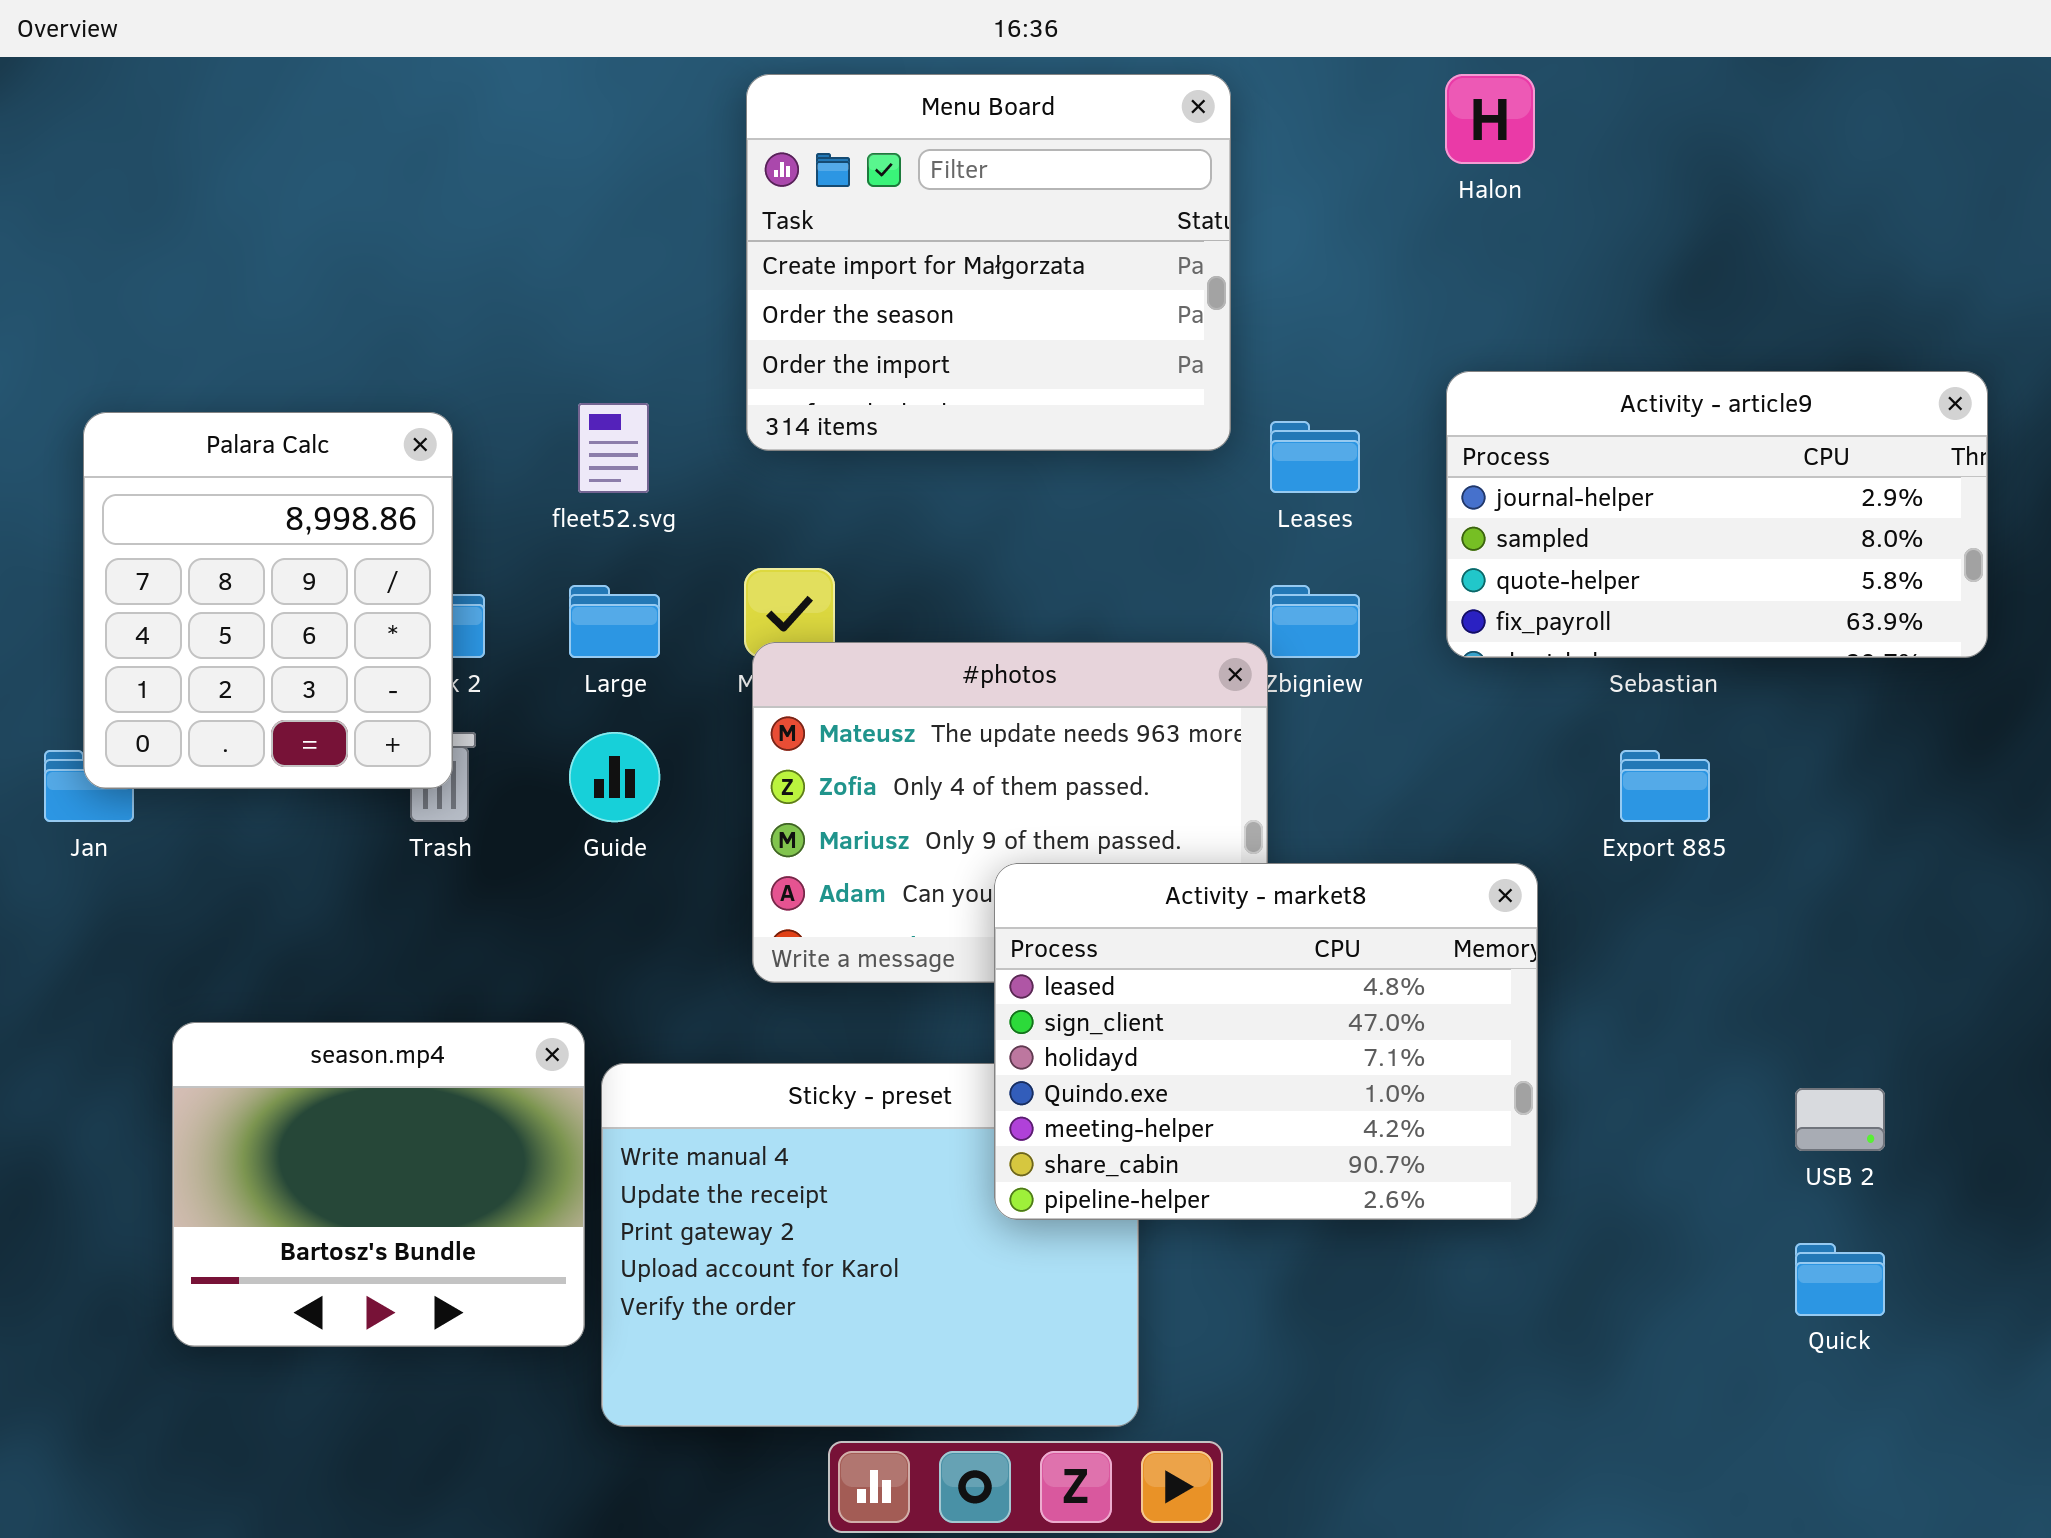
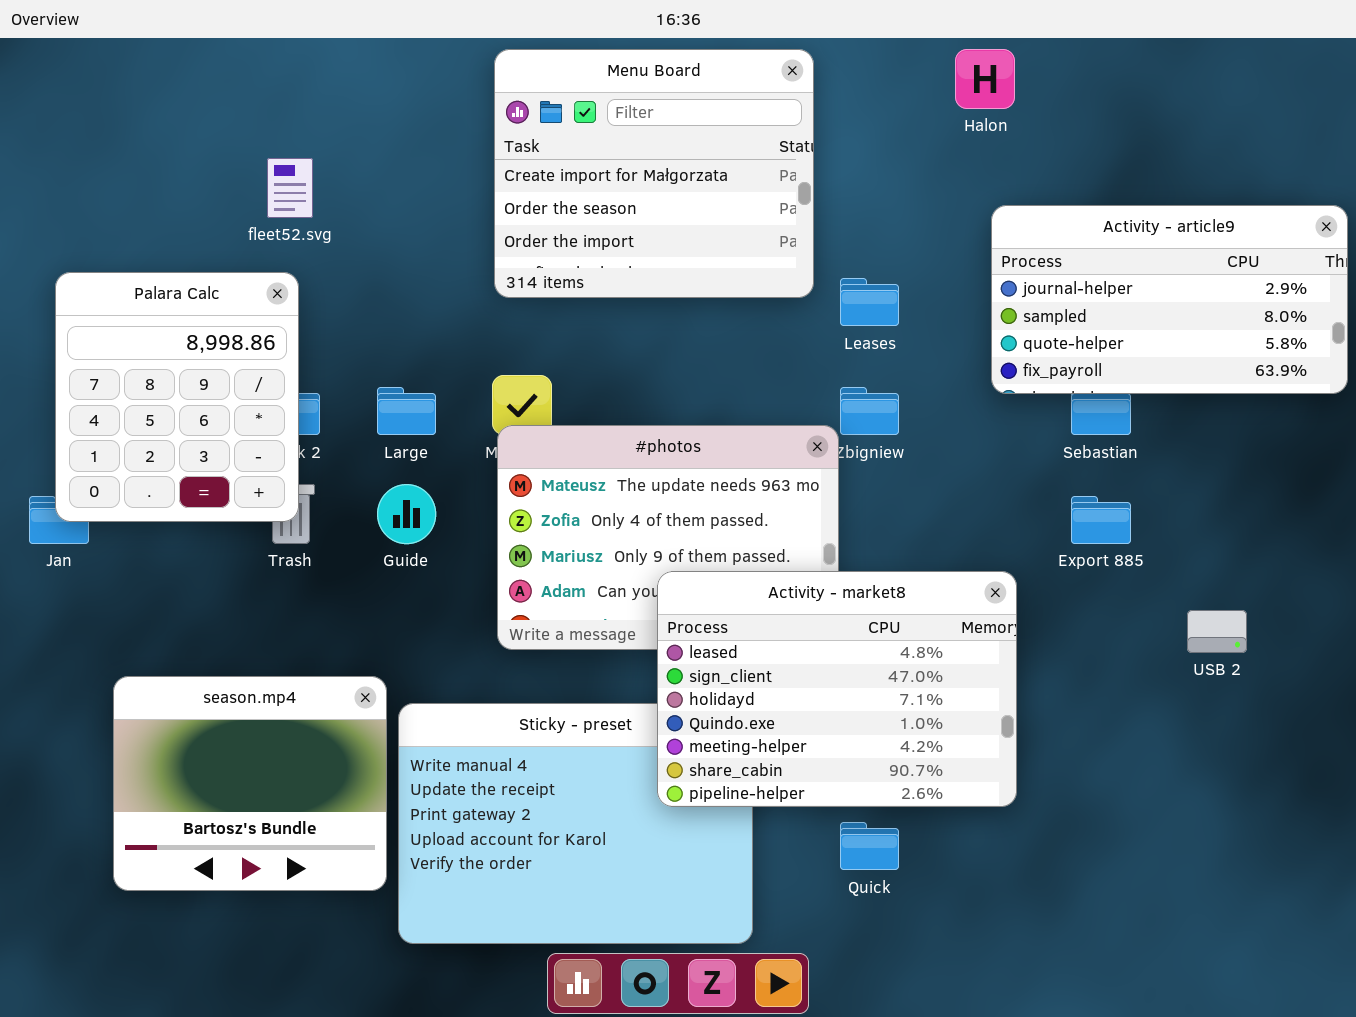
Activity - article9: [1446,371,1988,658] -> [991,205,1348,394], moved
fleet52.svg: [578,403,649,493] -> [267,158,313,218], moved
USB 2: [1795,1088,1885,1151] -> [1187,610,1247,653], moved
Quick: [1795,1243,1885,1316] -> [840,822,899,870], moved

